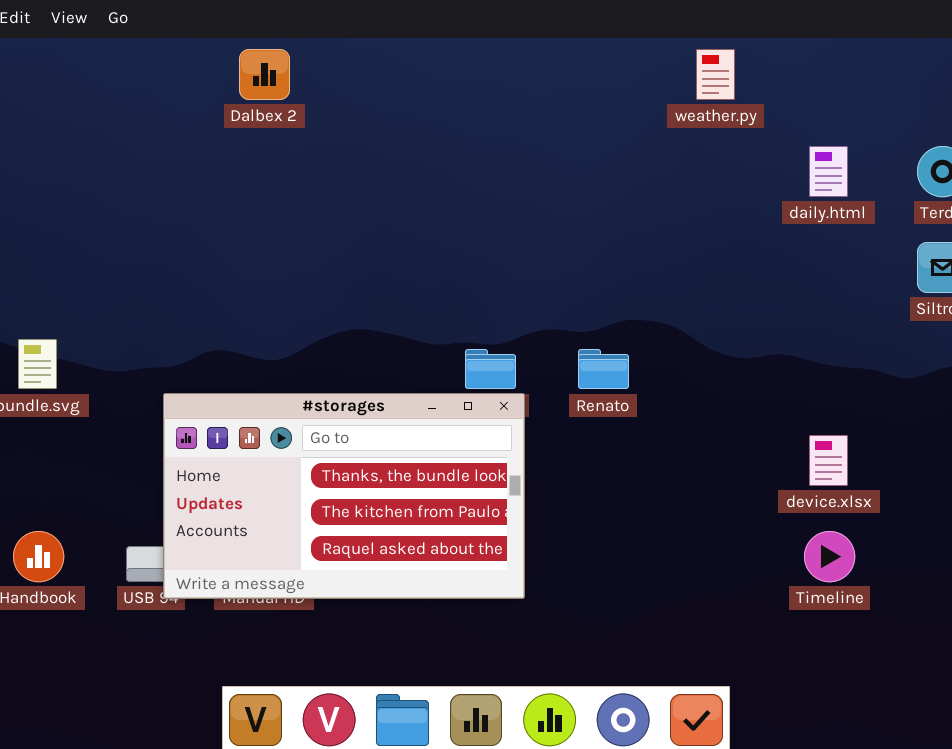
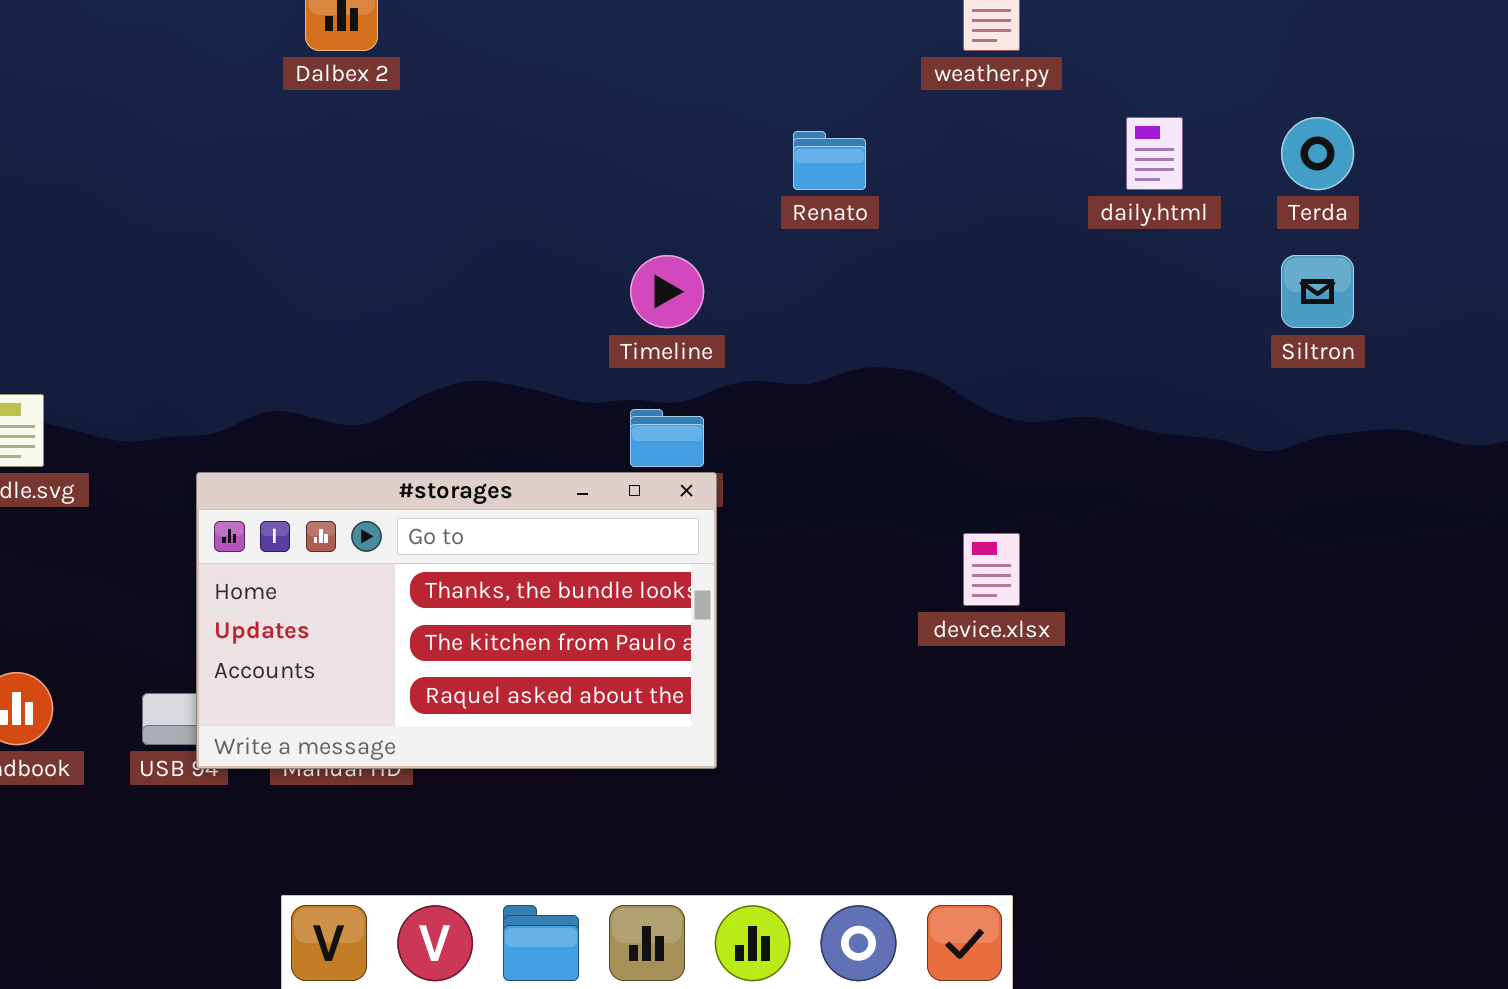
Renato: [578,349,629,389] -> [793,131,866,190], moved
device.xlsx: [809,435,848,486] -> [963,533,1020,606], moved
Timeline: [804,531,855,582] -> [630,255,704,328], moved

